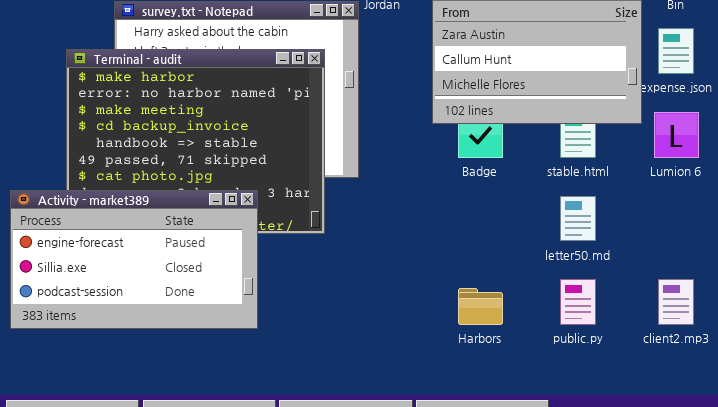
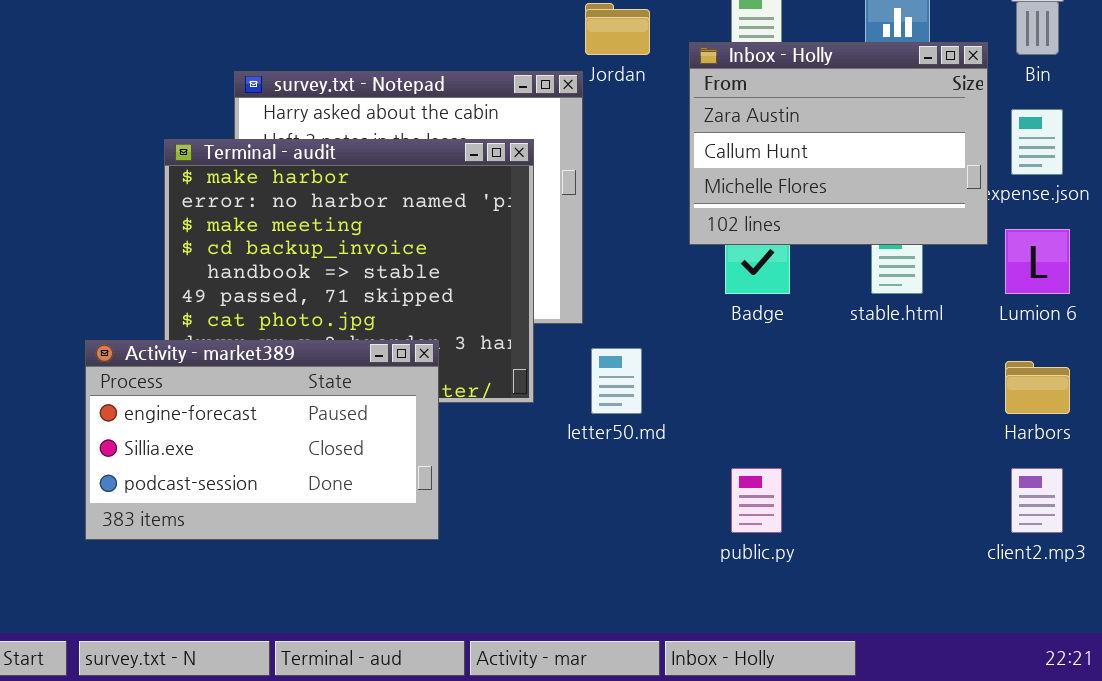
letter50.md: [560,196,596,241] -> [591,348,642,414], moved
public.py: [560,279,596,325] -> [731,468,782,533], moved
Harbors: [458,288,503,325] -> [1005,361,1070,414], moved

